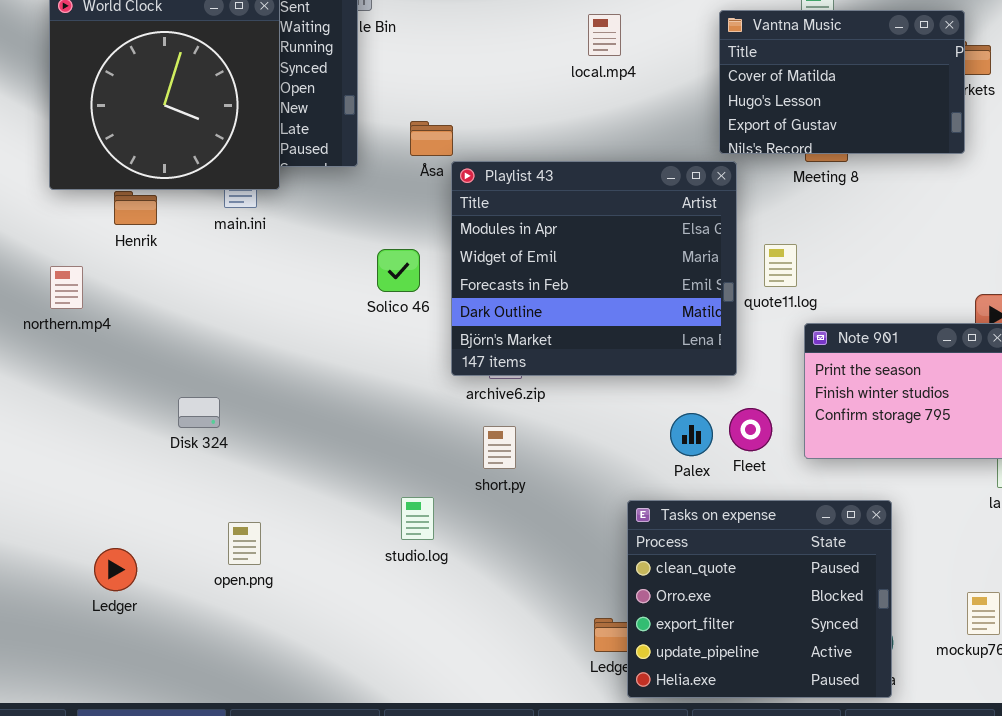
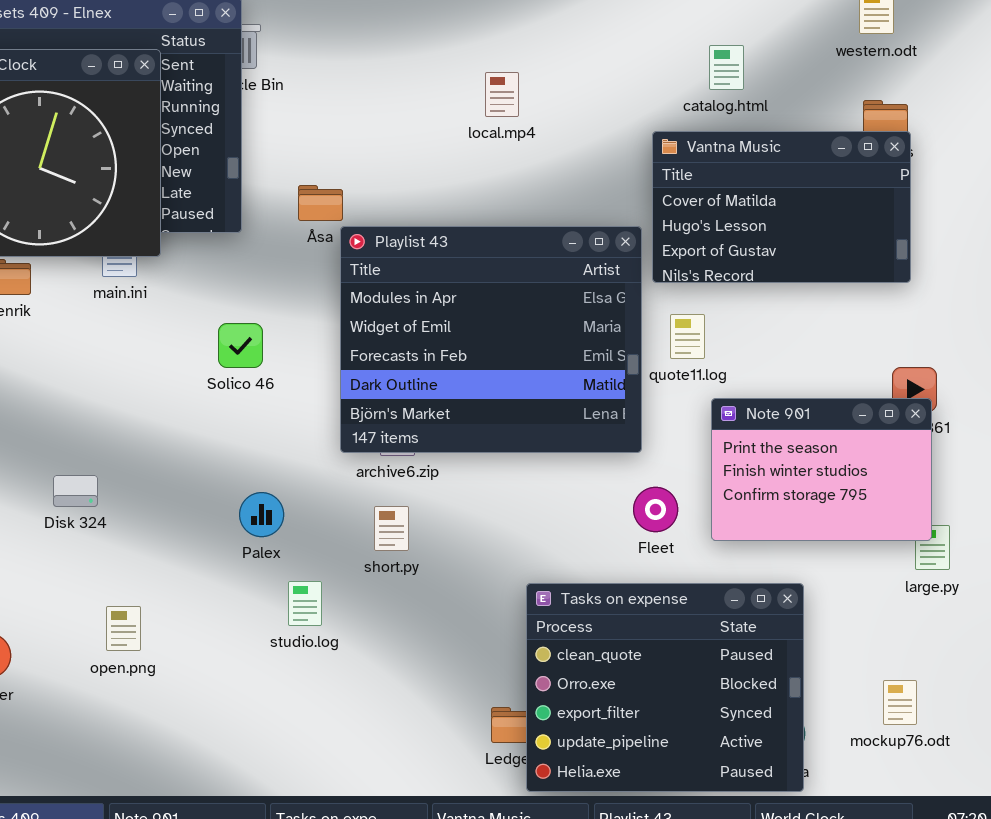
Vantna Music: [719,10,965,154] -> [652,131,911,283], moved
Solico 46: [377,249,420,292] -> [218,323,263,368], moved
Palex: [670,413,713,456] -> [239,492,284,537], moved

